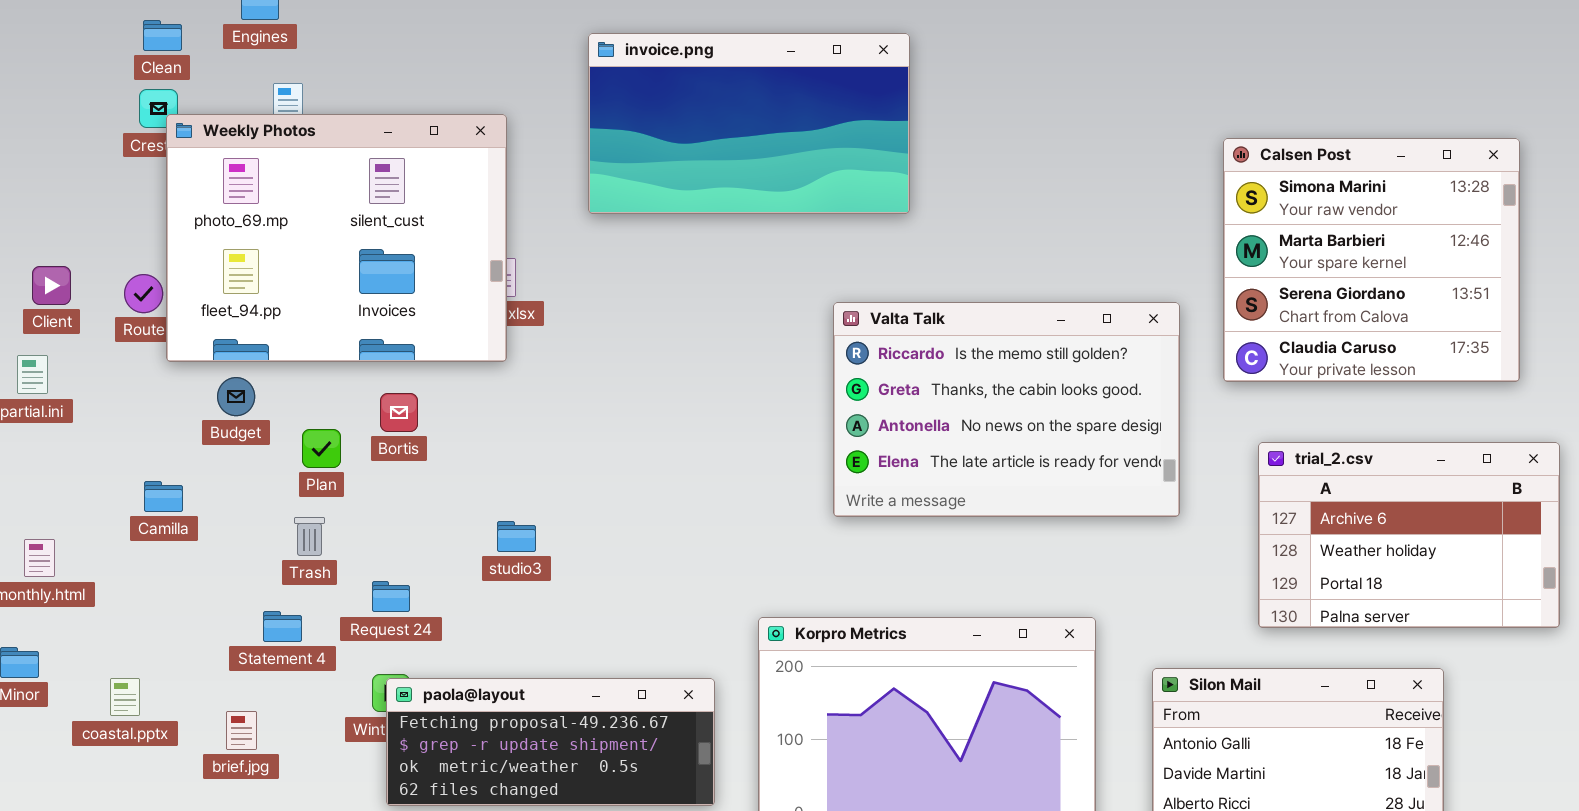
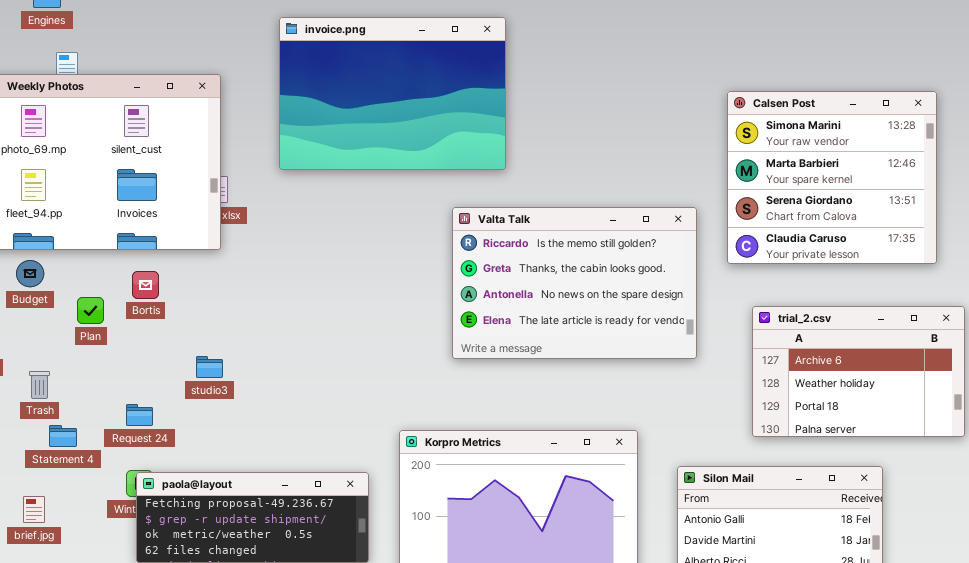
invoice.png: [588,33,910,214] -> [279,17,506,170], resized
Trash: [294,517,325,556] -> [29,371,50,399], moved
studio3: [497,521,536,552] -> [196,356,223,378], moved

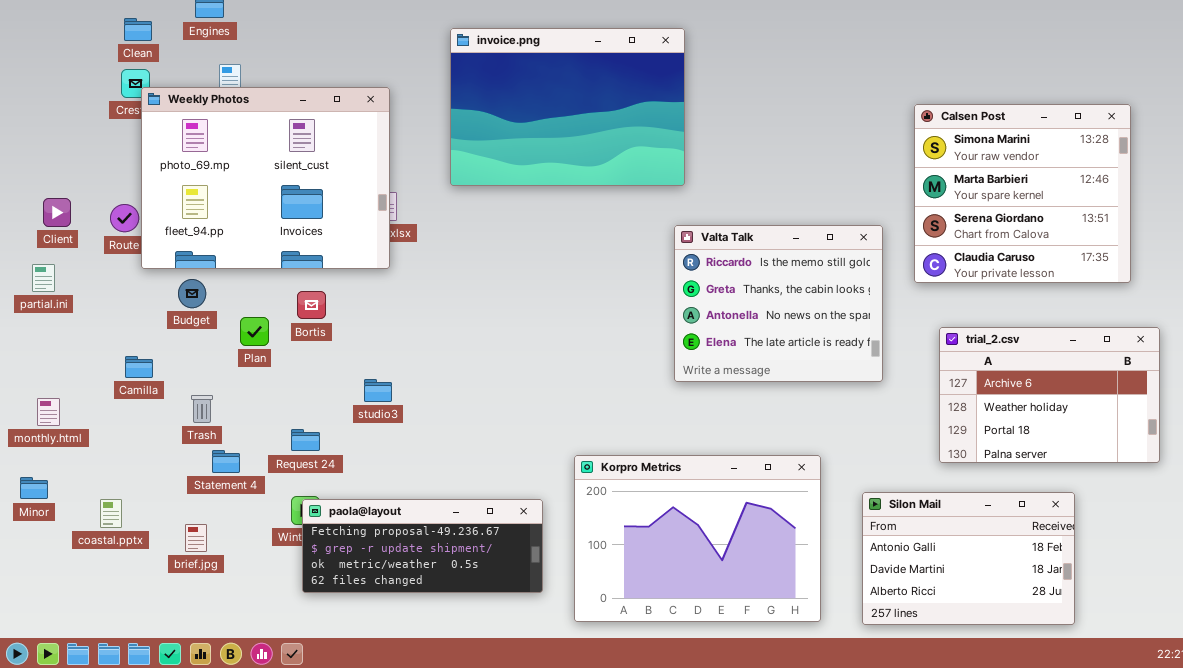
Valta Talk: [452,207,697,359] -> [674,225,883,382], resized

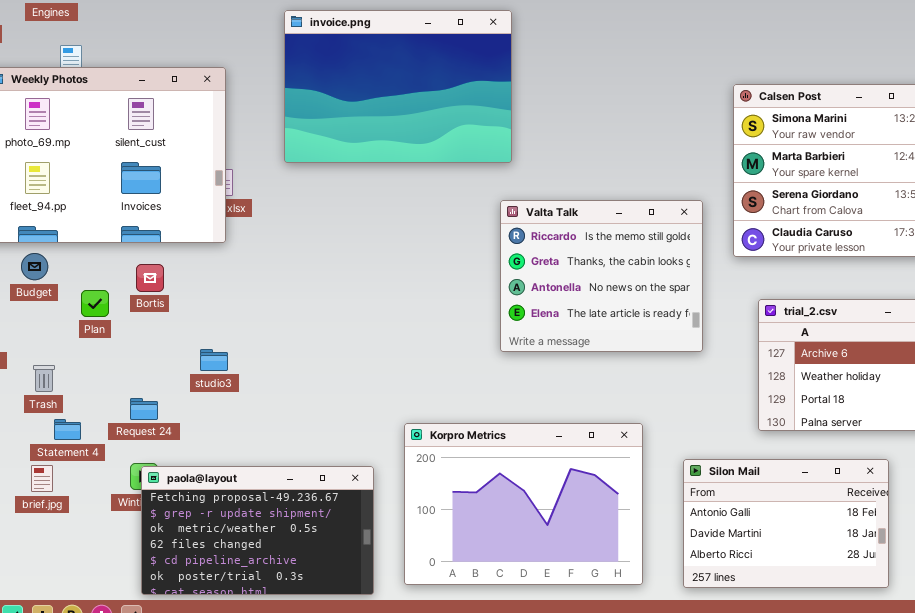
paola@layout: [302,499,543,593] -> [141,466,374,595], resized
brief.jpg: [185,524,207,552] -> [31,465,53,492], moved

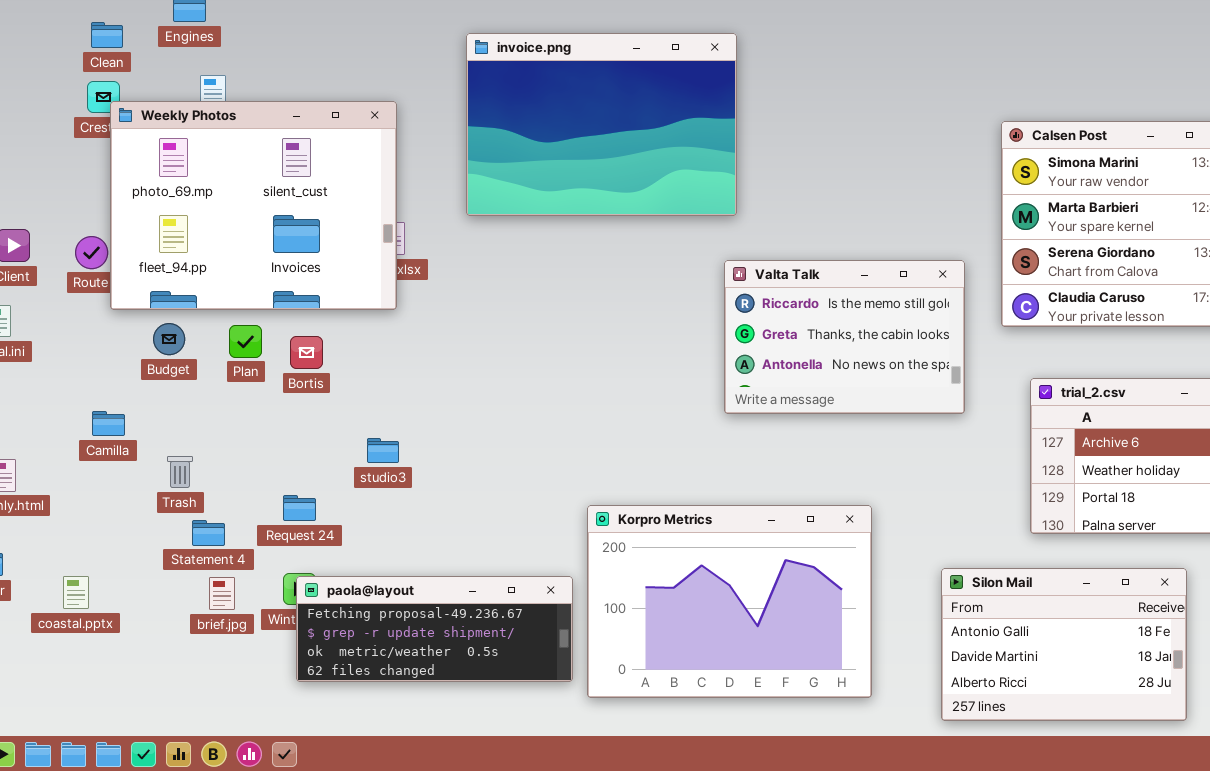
Valta Talk: [500,200,703,352] -> [724,260,965,414], resized
Plan: [81,290,109,317] -> [229,325,262,358], moved
Korpro Metrics: [404,423,643,585] -> [587,505,872,698], moved
brief.jpg: [31,465,53,492] -> [209,577,235,610], moved
paola@layout: [141,466,374,595] -> [296,576,573,682], resized

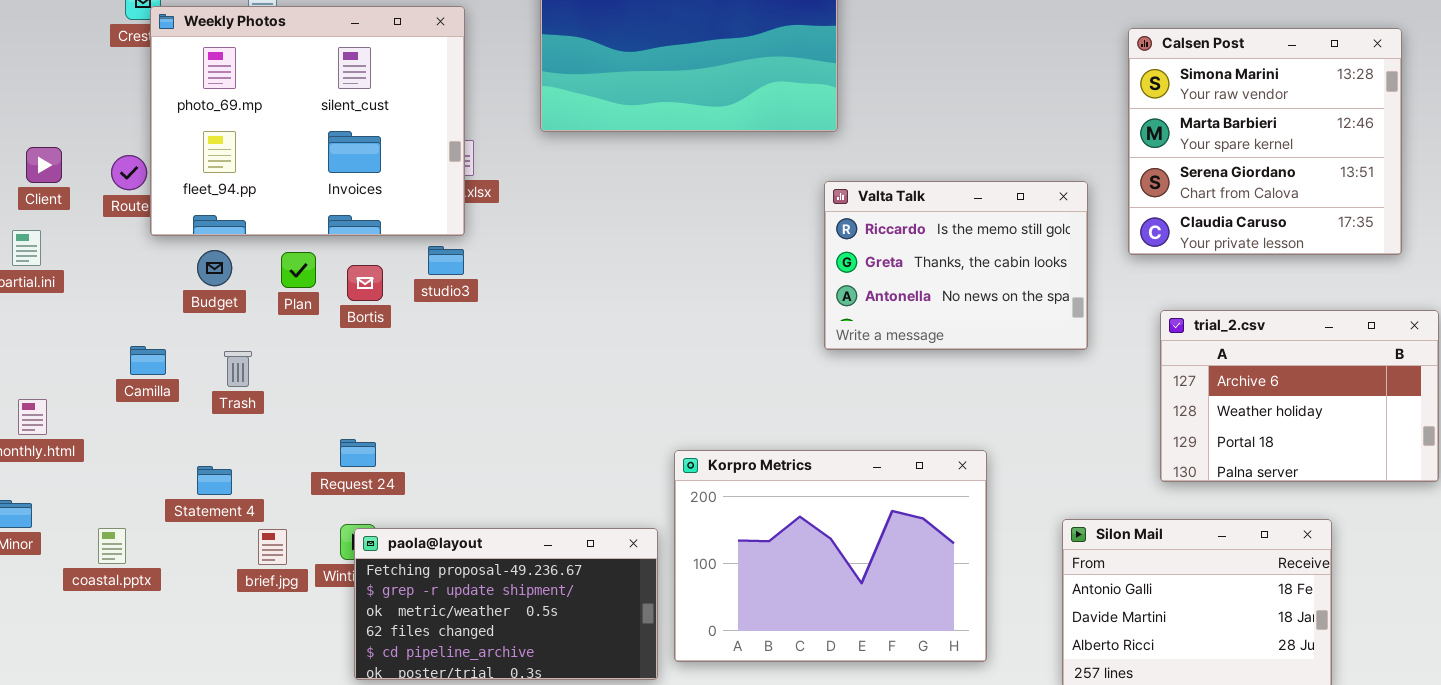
studio3: [367,438,399,463] -> [428,246,464,275], moved
Trash: [167,456,193,488] -> [224,351,252,387], moved
Statement 4: [192,520,225,546] -> [197,466,232,495], moved
paola@layout: [296,576,573,682] -> [354,528,658,680], resized

